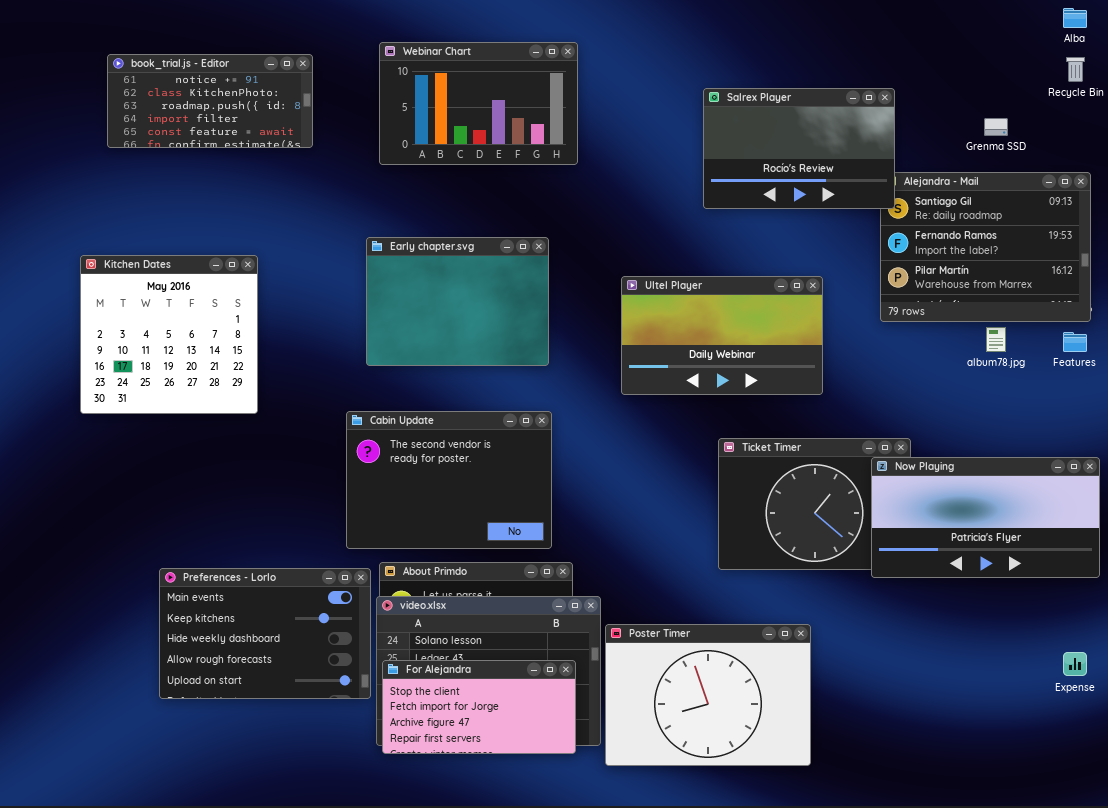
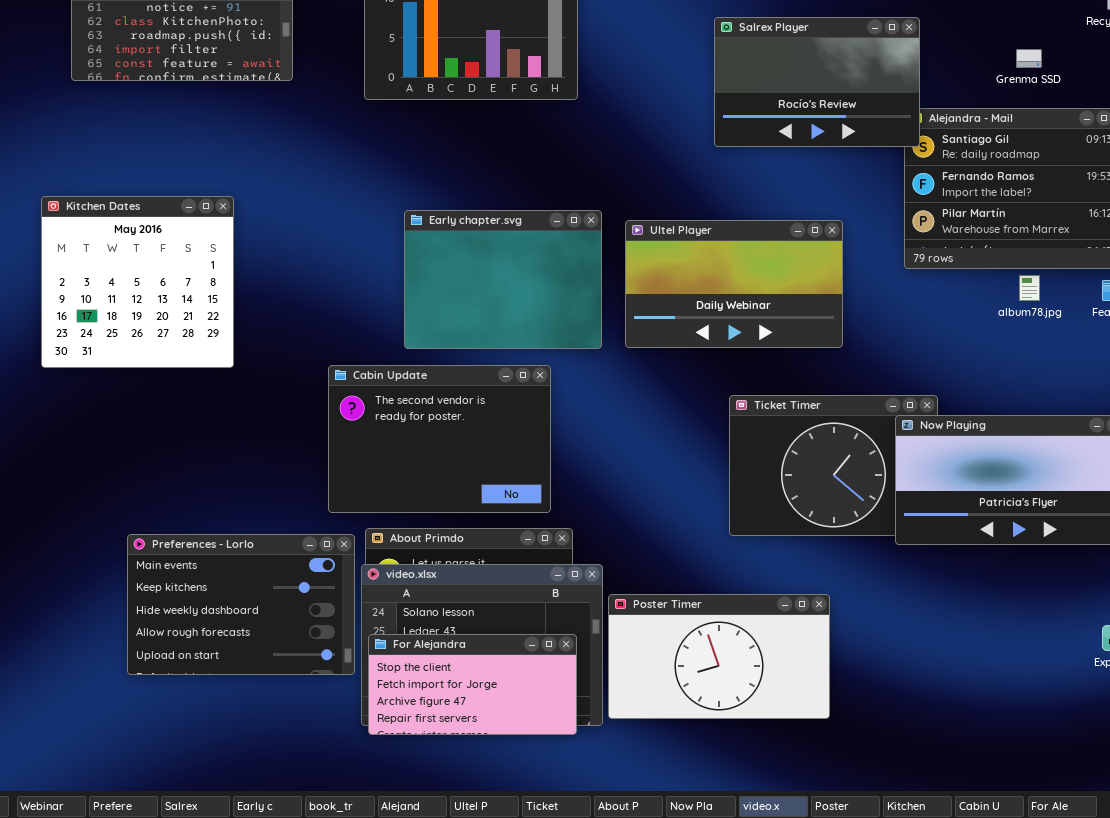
Early chapter.svg: [366,237,549,366] -> [404,210,602,349], moved
Poster Timer: [605,624,811,766] -> [608,594,830,719], resized

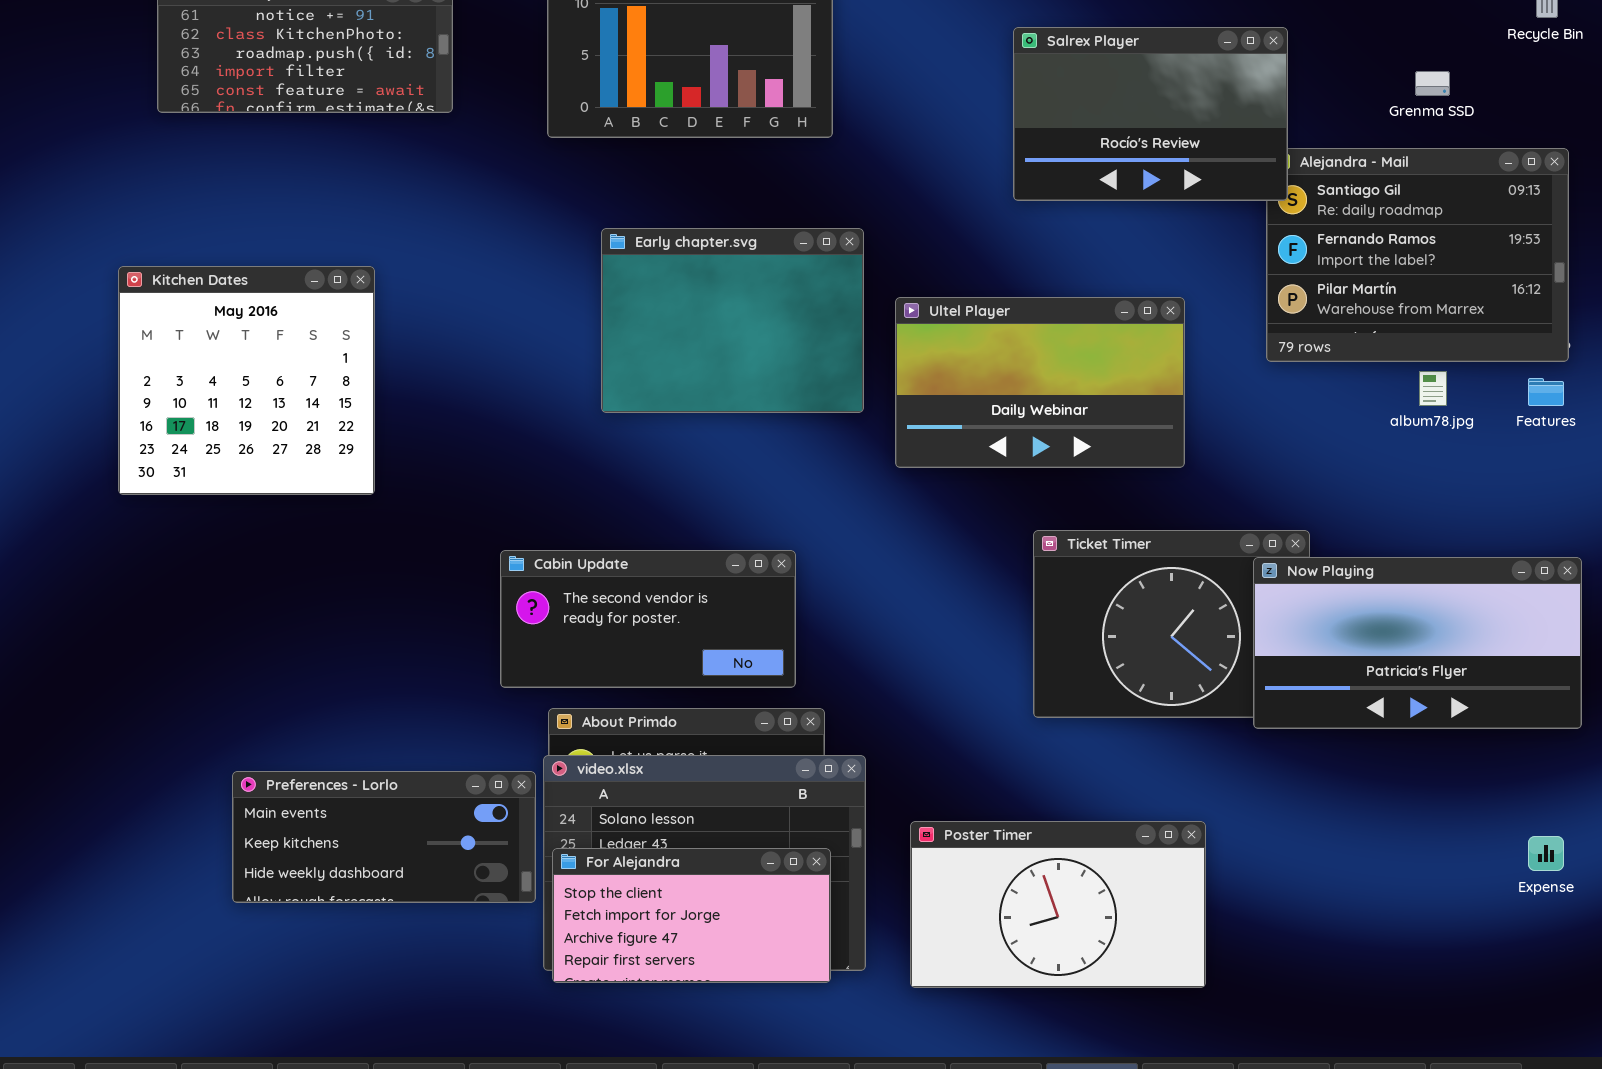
Early chapter.svg: [404,210,602,349] -> [601,228,864,413], moved
Cabin Update: [328,365,551,513] -> [500,550,796,688], resized
Preferences - Lorlo: [127,534,355,675] -> [232,771,536,903], resized
Poster Timer: [608,594,830,719] -> [910,821,1206,988], moved

